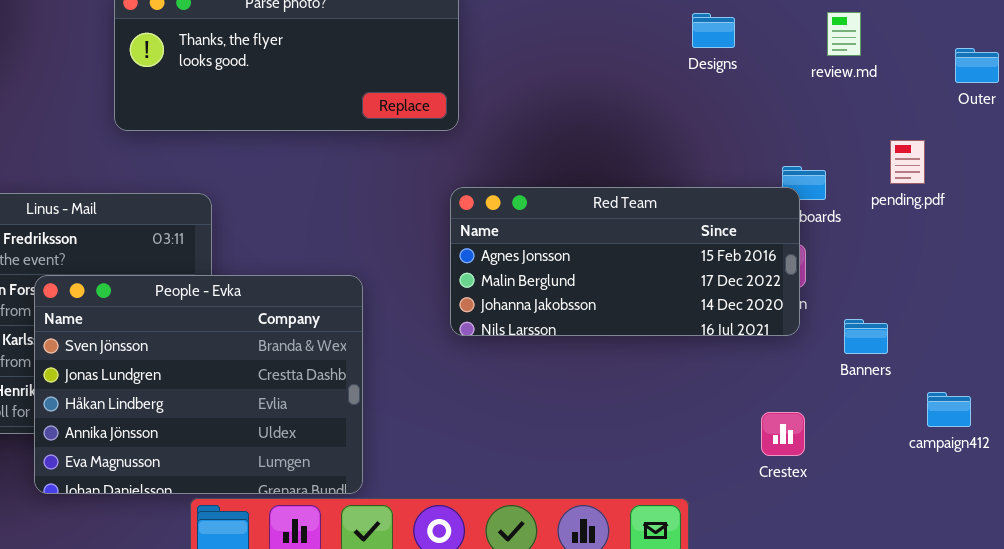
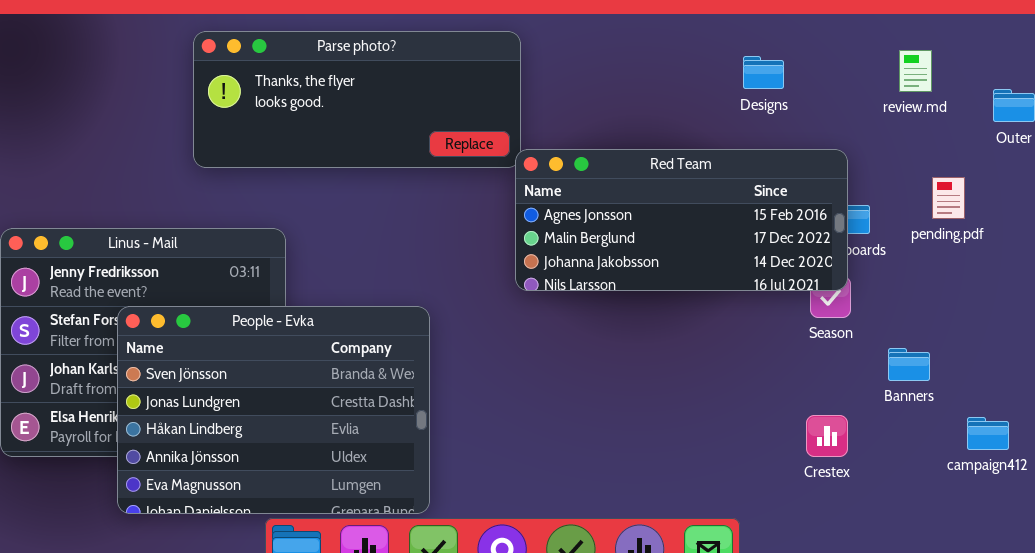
review.md: [827,12,861,56] -> [899,50,932,92], moved
Red Team: [450,187,800,336] -> [515,149,848,291], moved
Crestex: [761,412,805,456] -> [806,415,848,457], moved

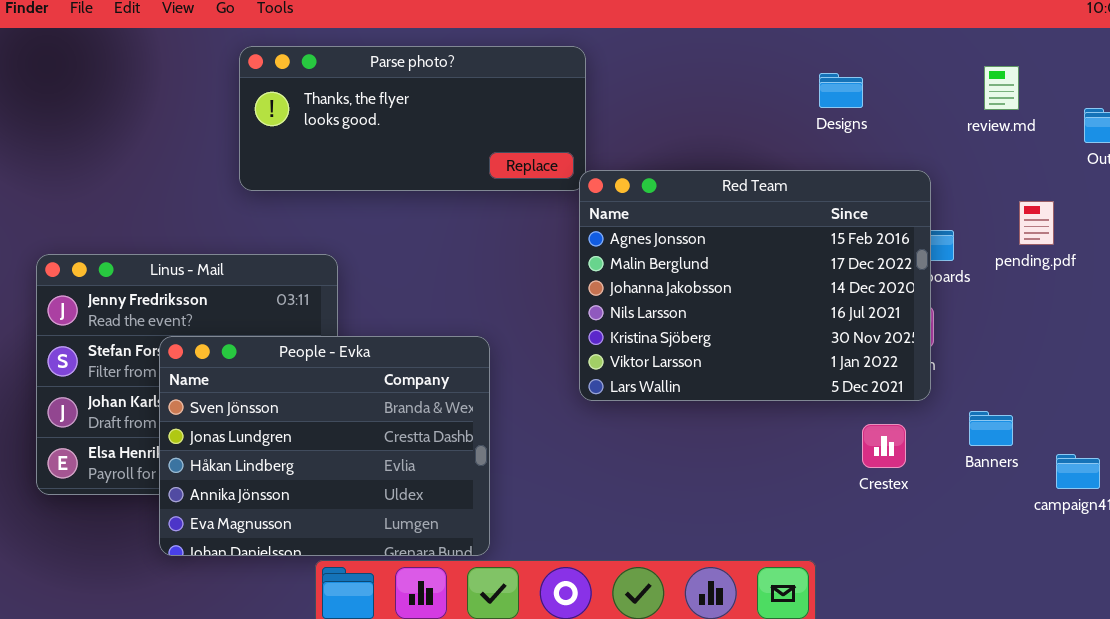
Red Team: [515,149,848,291] -> [579,170,931,401], resized
Banners: [888,348,930,381] -> [969,411,1013,446], moved
Crestex: [806,415,848,457] -> [862,424,906,468], moved

